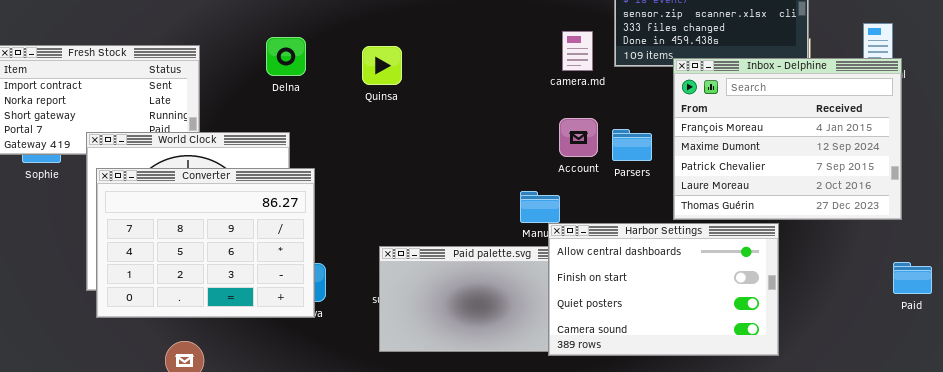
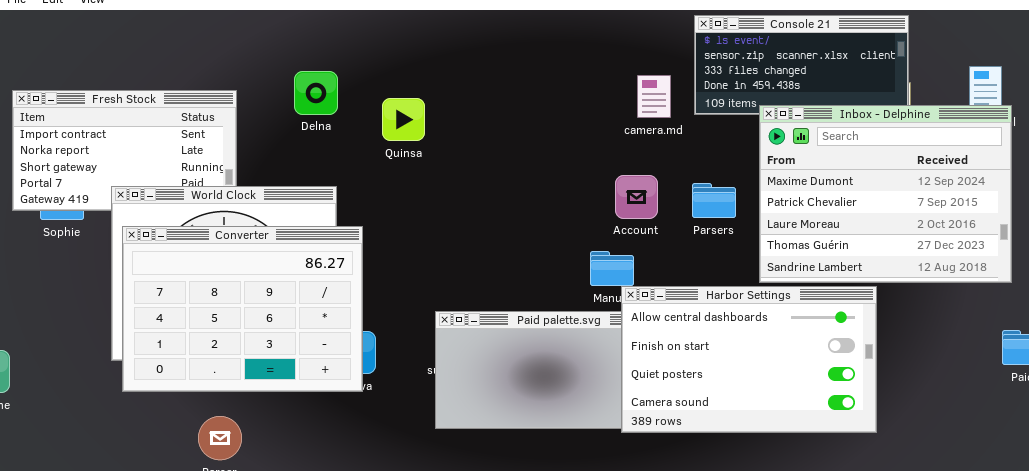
Delna: [266,37,306,76] -> [294,71,338,115], moved
Quinsa: [362,46,402,85] -> [382,98,425,141], moved
Inbox - Delphine: [673,58,902,220] -> [759,105,1012,283], scrolled down 1 row
Account: [559,118,598,157] -> [615,175,658,219], moved

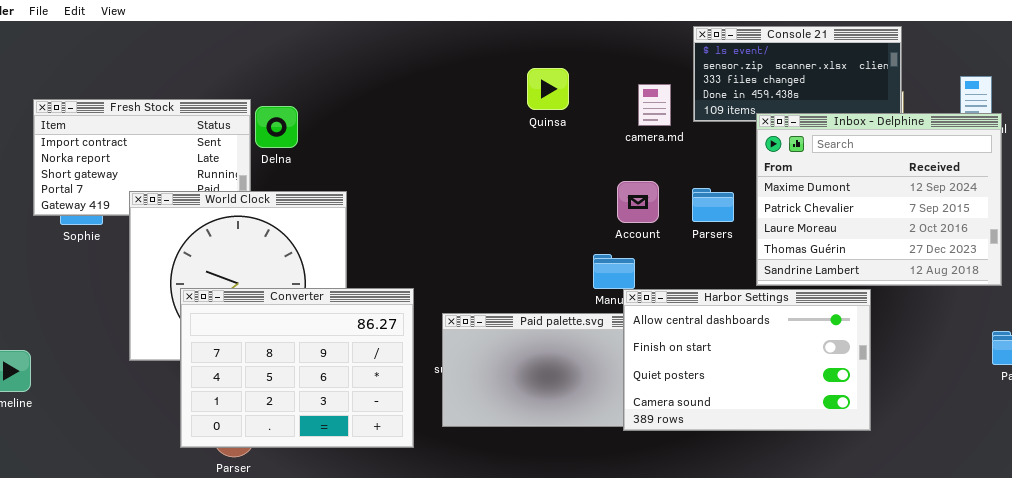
Delna: [294,71,338,115] -> [255,106,298,148], moved
Quinsa: [382,98,425,141] -> [527,68,569,110], moved
Converter: [122,226,363,392] -> [180,288,414,448], moved

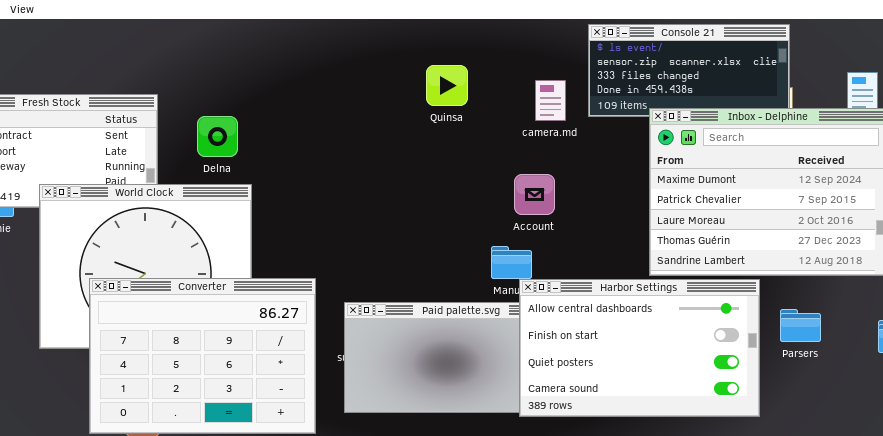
Delna: [255,106,298,148] -> [197,116,238,157], moved
Parsers: [692,188,734,222] -> [780,309,821,342], moved

